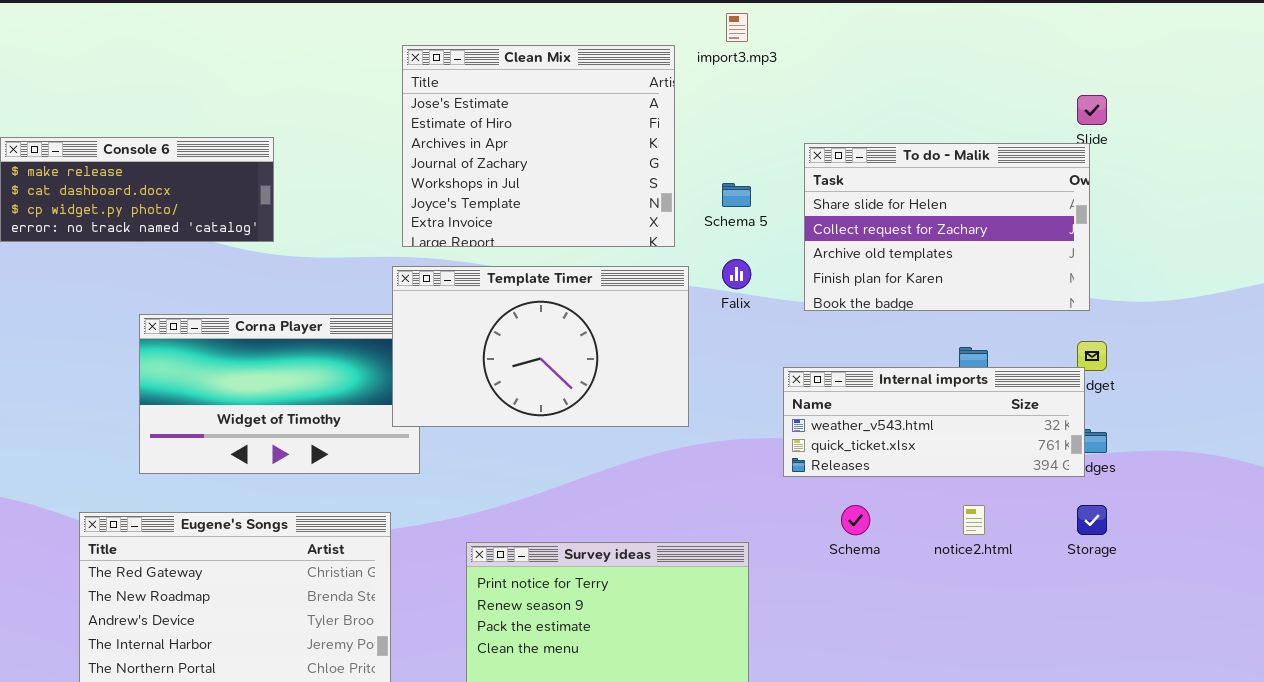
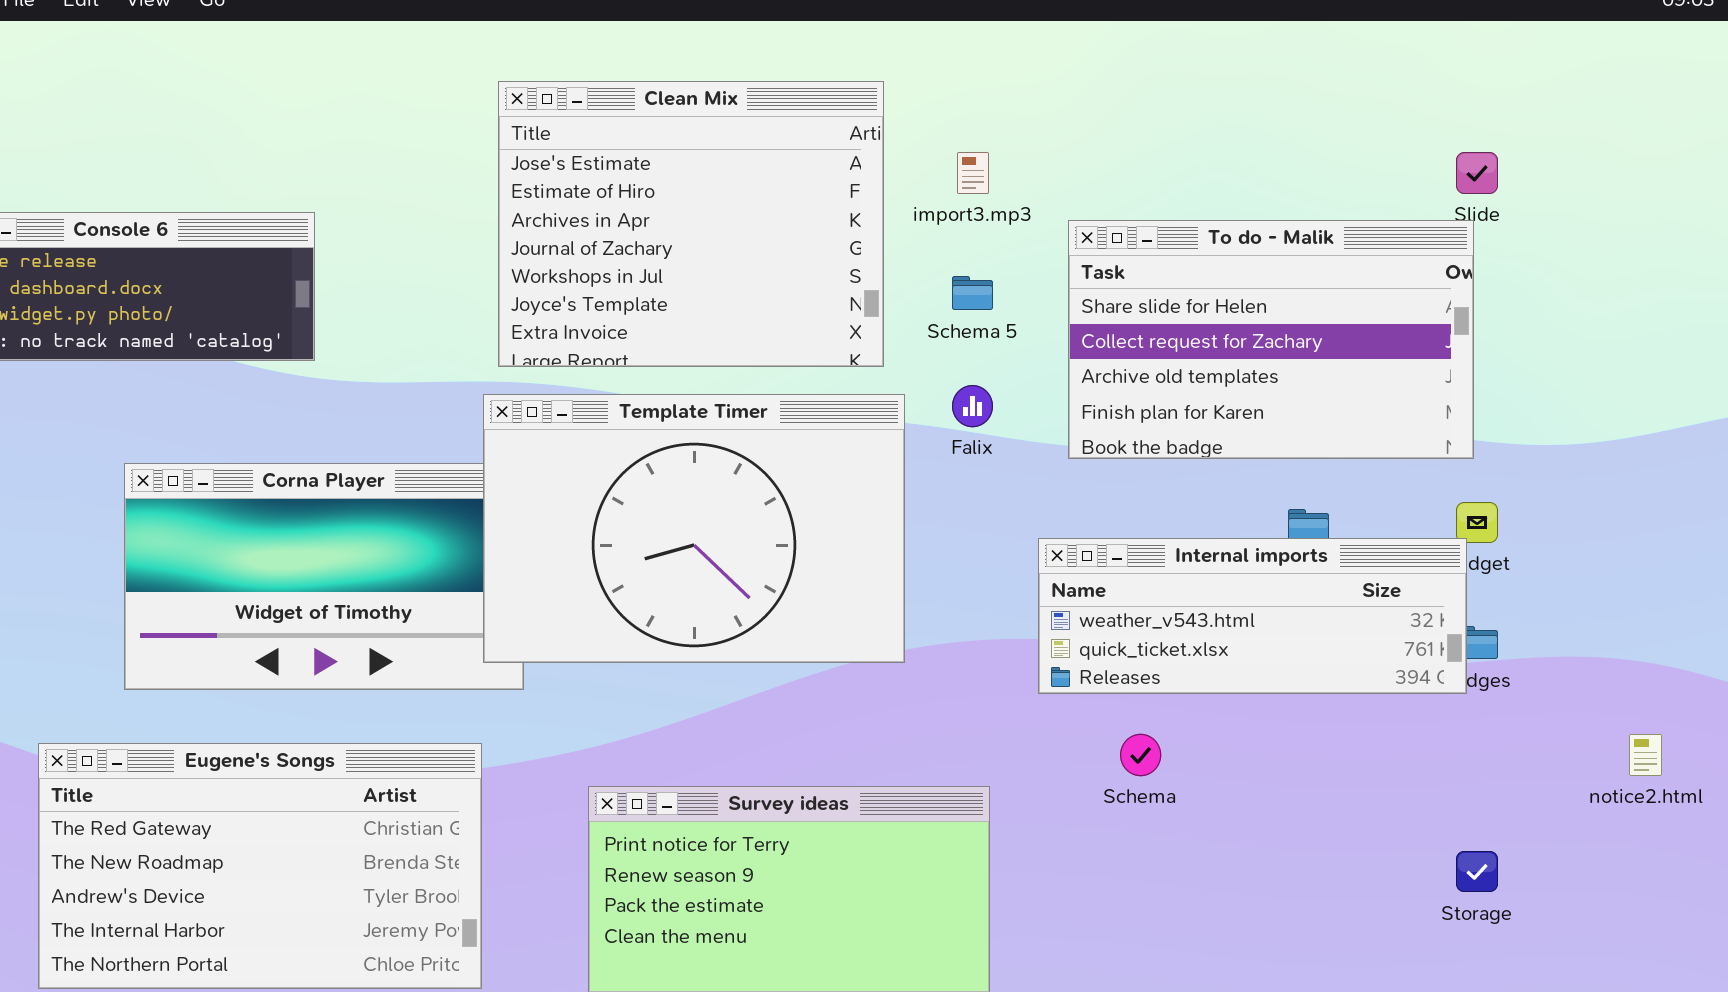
import3.mp3: [726,13,748,42] -> [957,152,989,194], moved
Template Timer: [392,266,689,427] -> [483,394,905,663], resized
notice2.html: [963,505,985,535] -> [1629,734,1662,776], moved
Storage: [1077,505,1107,535] -> [1456,851,1498,892], moved

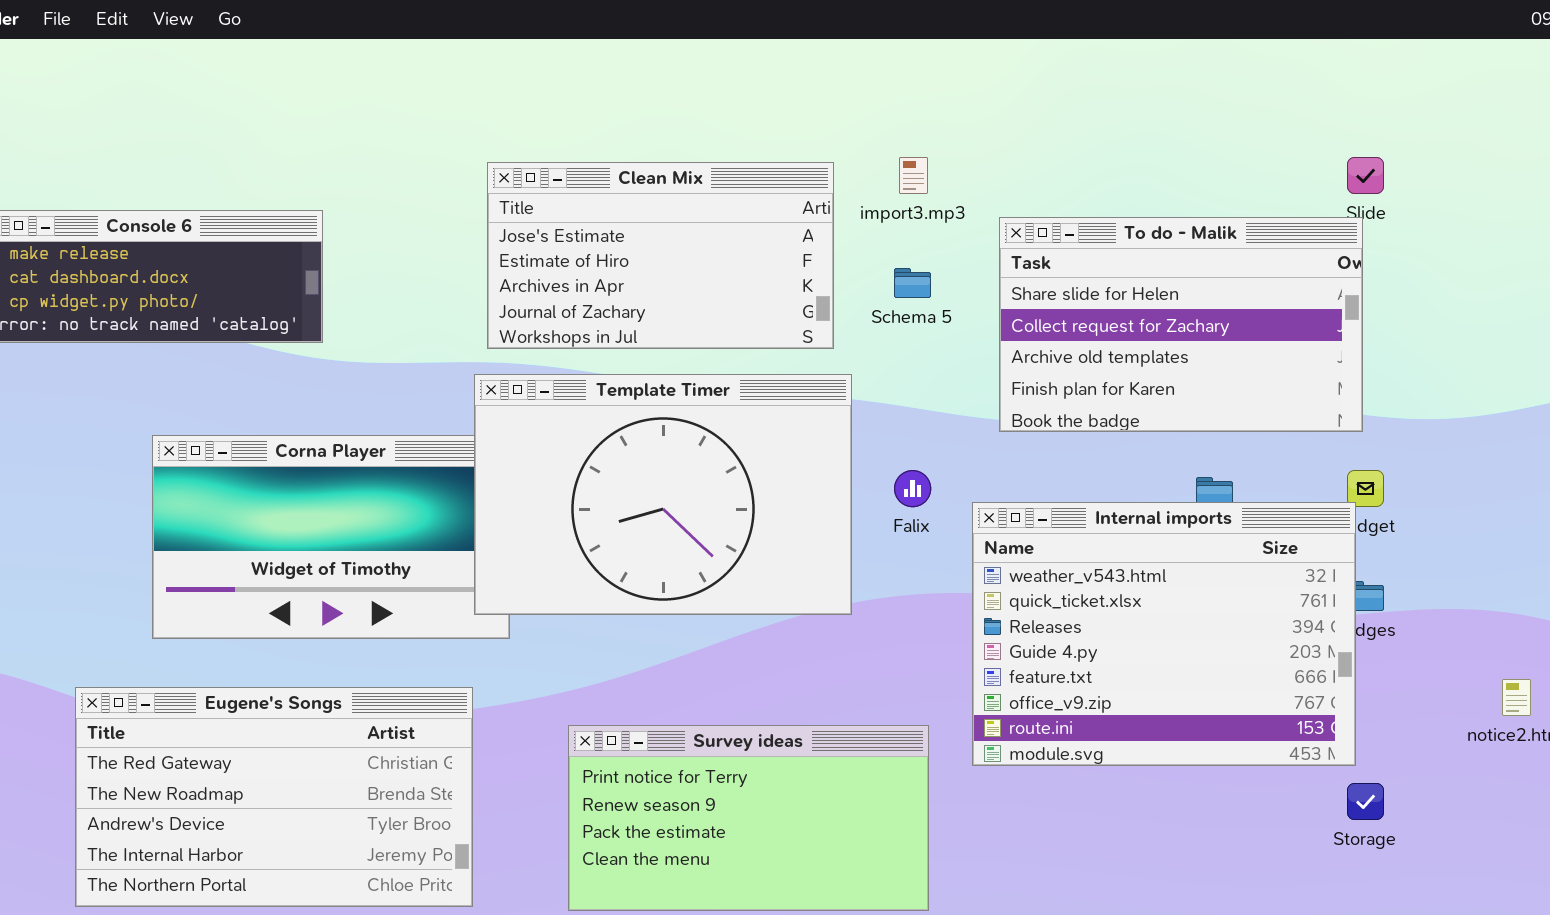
Clean Mix: [498,81,884,367] -> [487,162,834,349], resized
Falix: [952,385,993,427] -> [894,470,931,507], moved
Internal imports: [1038,538,1467,694] -> [972,502,1356,766], resized

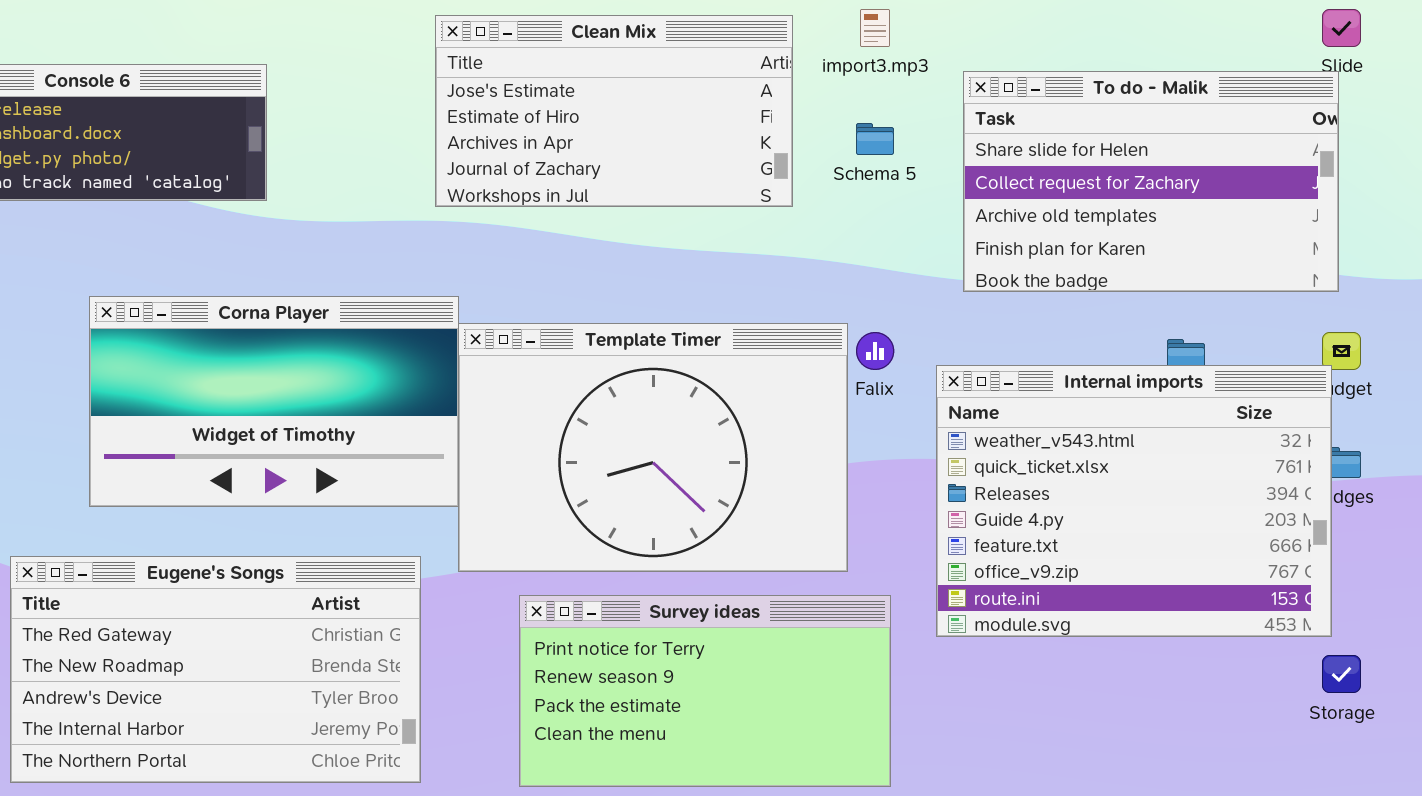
Template Timer: [474,374,852,615] -> [458,323,848,572], moved

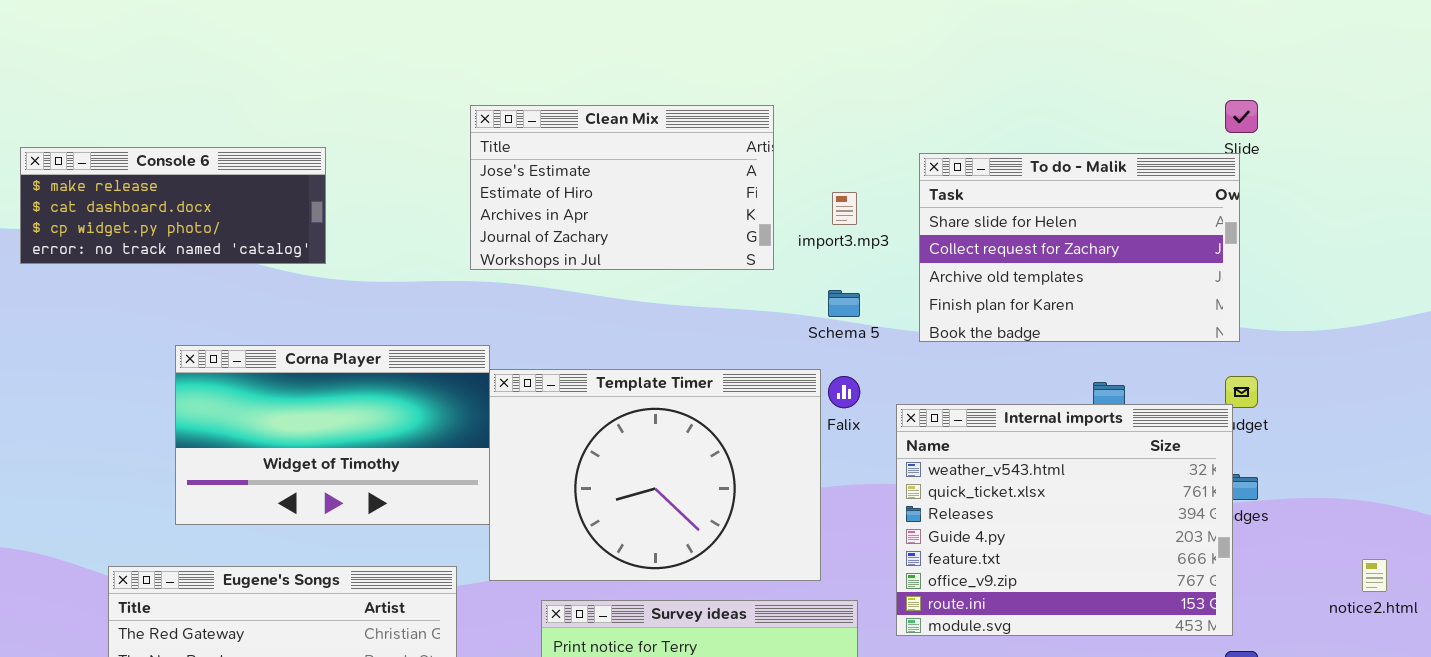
import3.mp3: [860,9,890,47] -> [832,192,857,225], moved
Schema 5: [856,123,894,155] -> [828,290,860,317], moved

